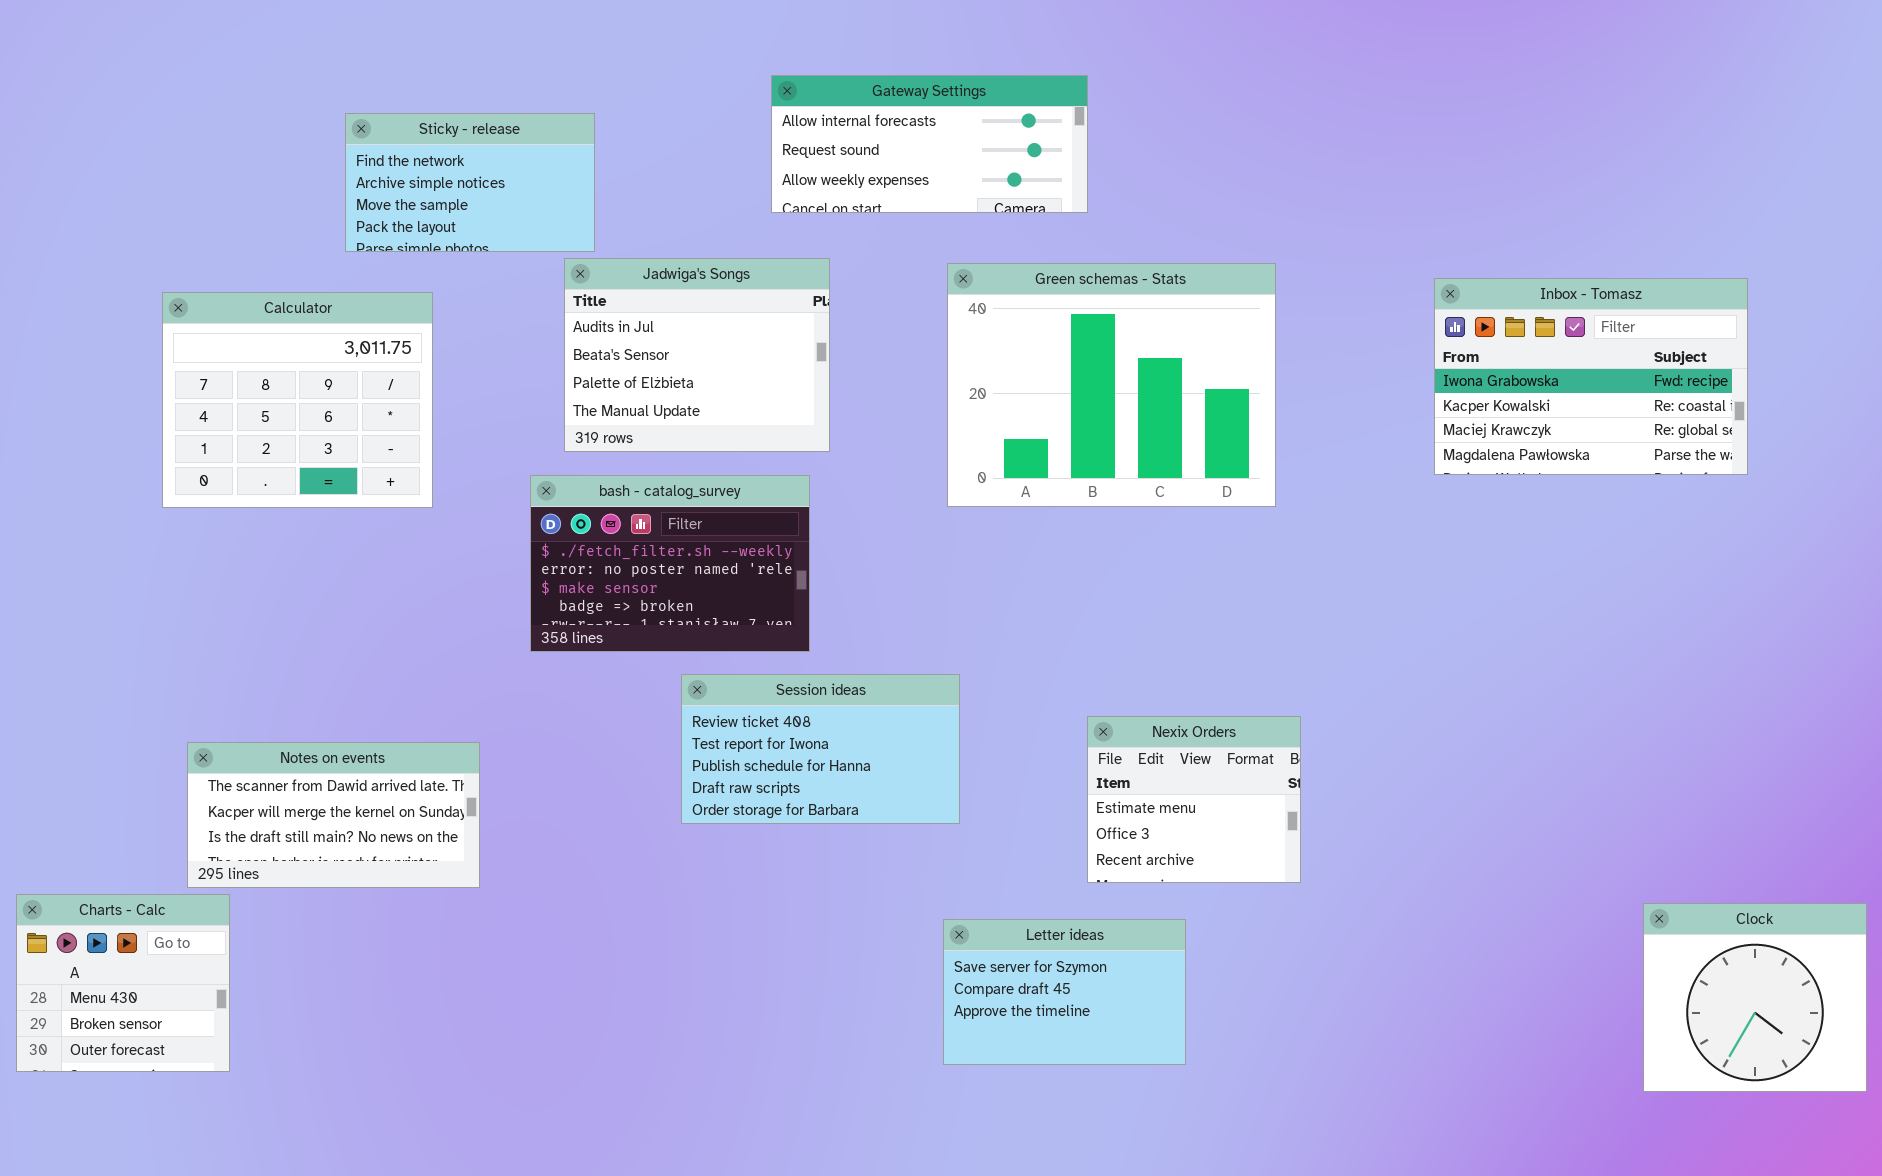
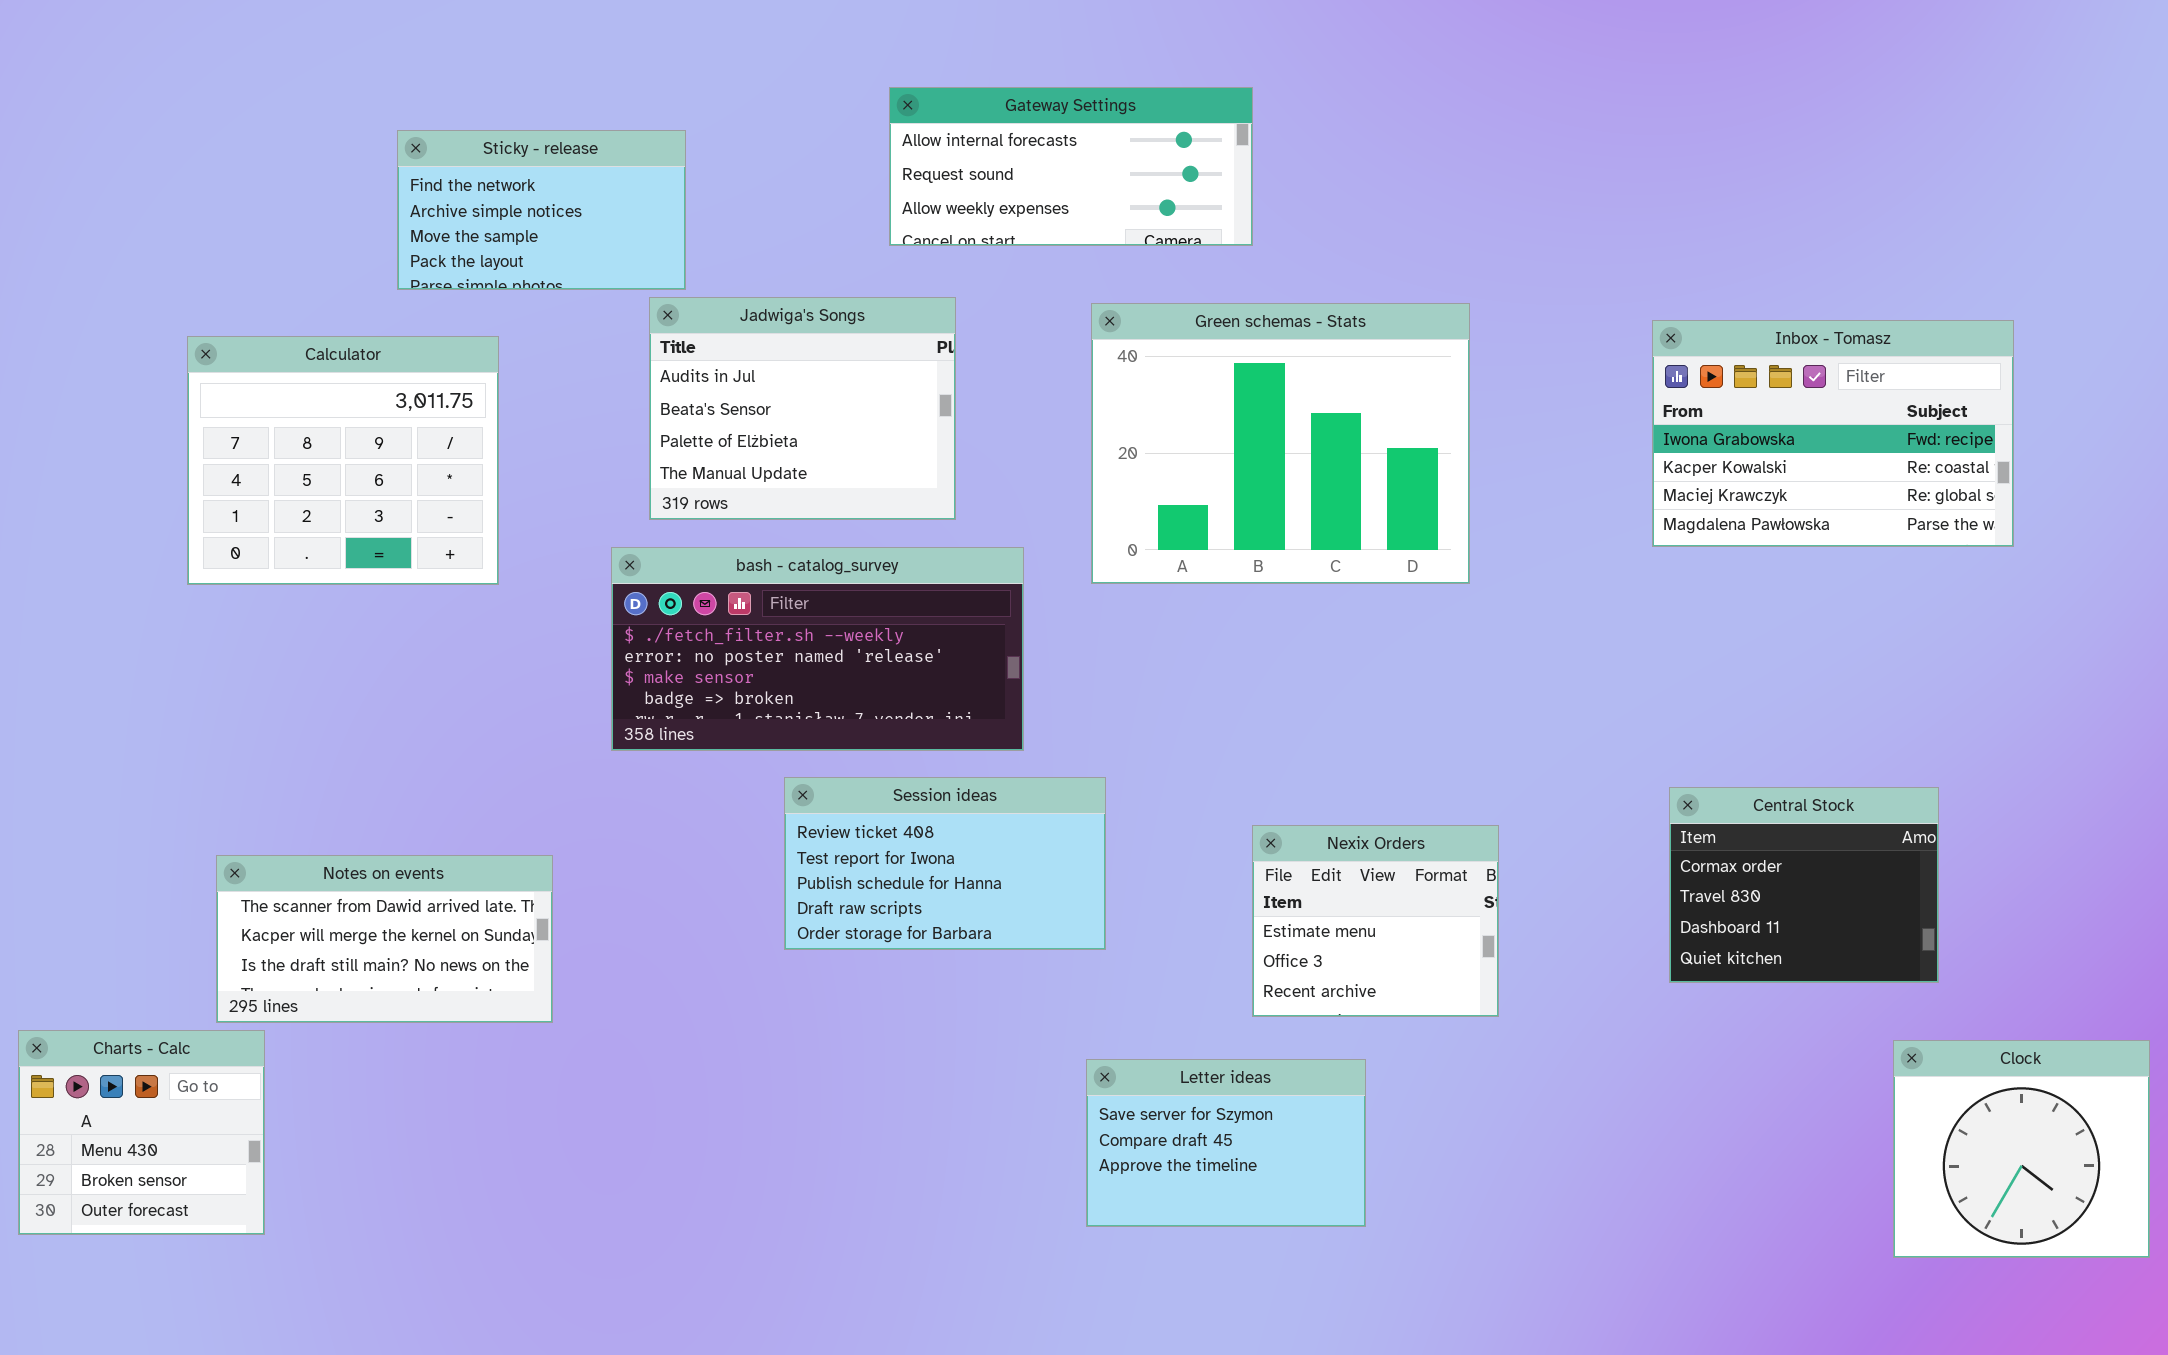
bash - catalog_survey: [530,475,810,652] -> [611,547,1024,751], resized
Central Stock: none -> [1669,787,1939,983], opened

